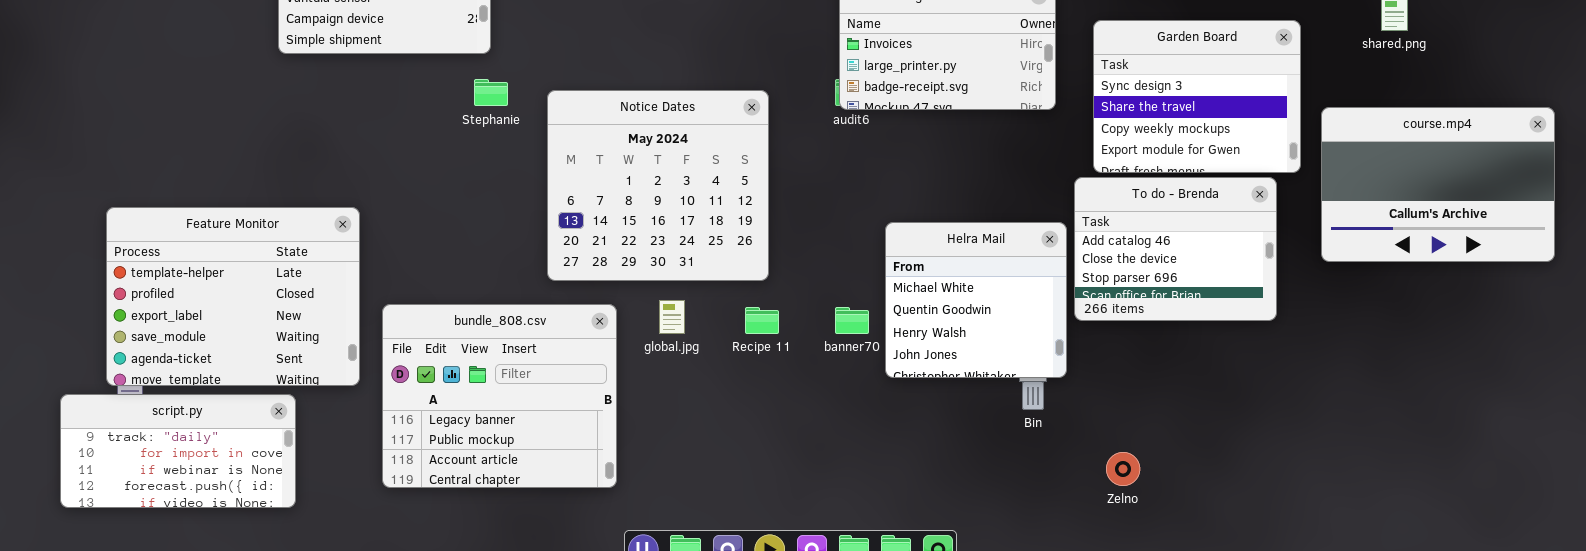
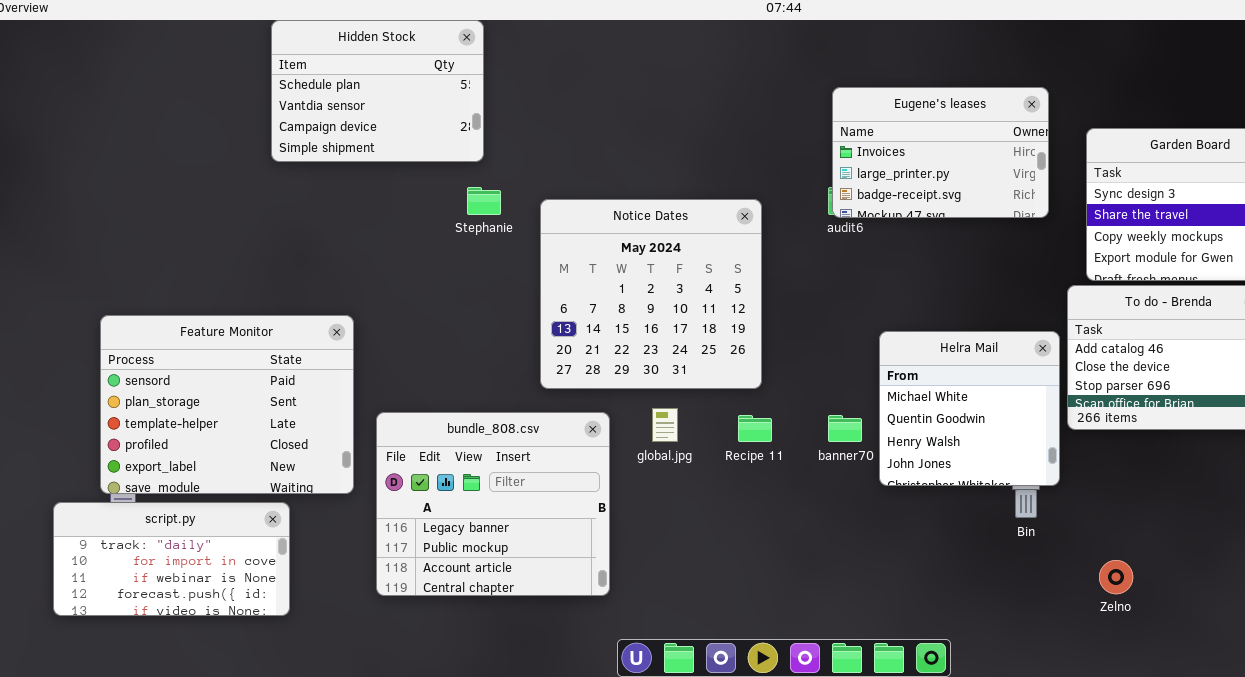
Feature Monitor: [106,207,360,386] -> [100,315,354,494], scrolled up 2 rows

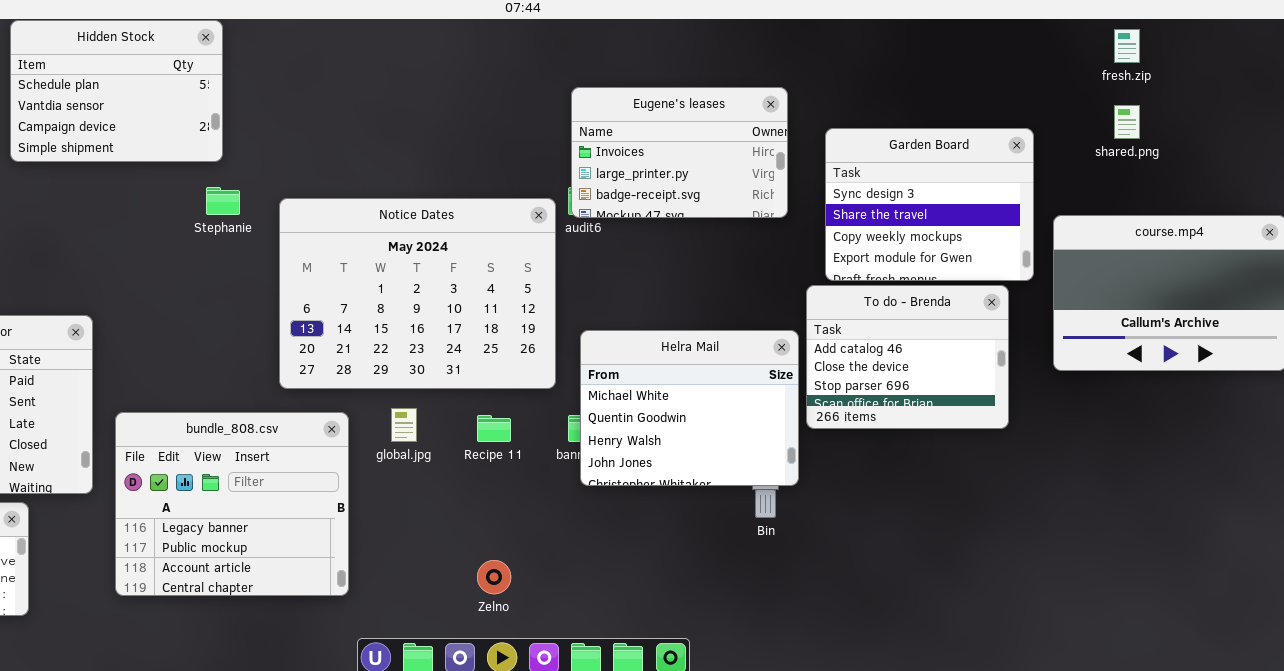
Notice Dates: [540,199,762,389] -> [279,198,556,389], resized
Helra Mail: [879,331,1060,486] -> [580,330,799,486], resized
Zelno: [1099,560,1133,594] -> [477,560,511,594], moved

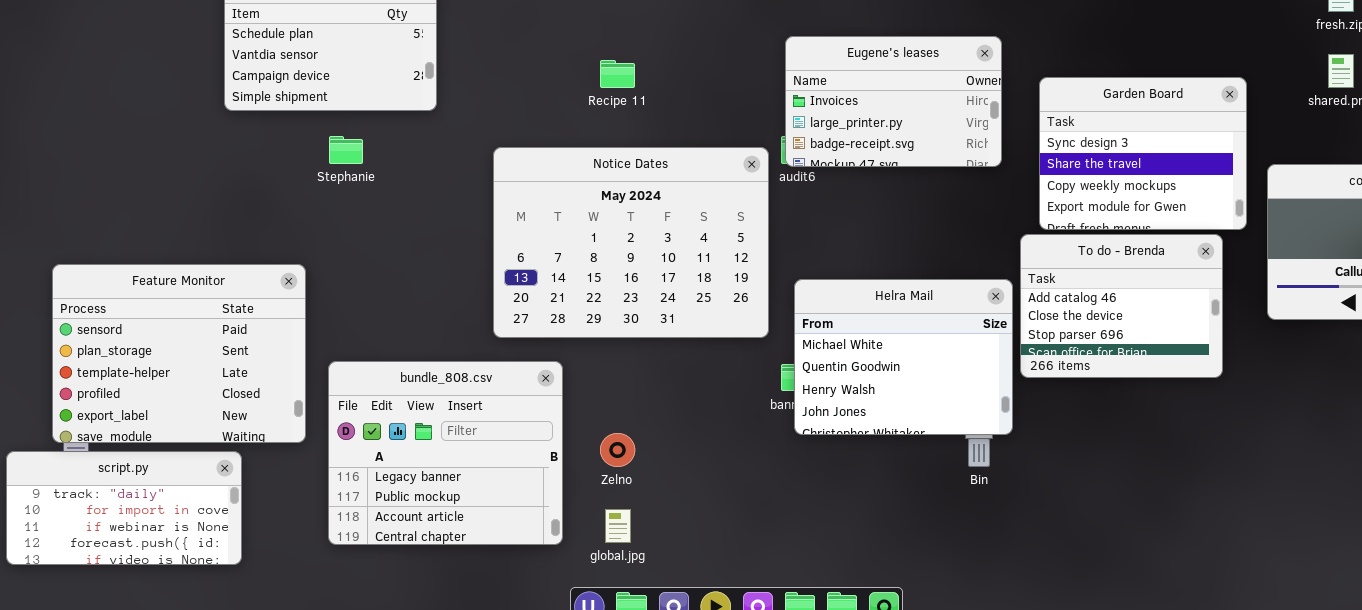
Stephanie: [206,187,240,215] -> [329,136,363,164], moved
global.jpg: [391,408,417,442] -> [605,509,631,543], moved
Recipe 11: [477,415,511,442] -> [600,60,635,88], moved
Zelno: [477,560,511,594] -> [600,433,635,467], moved

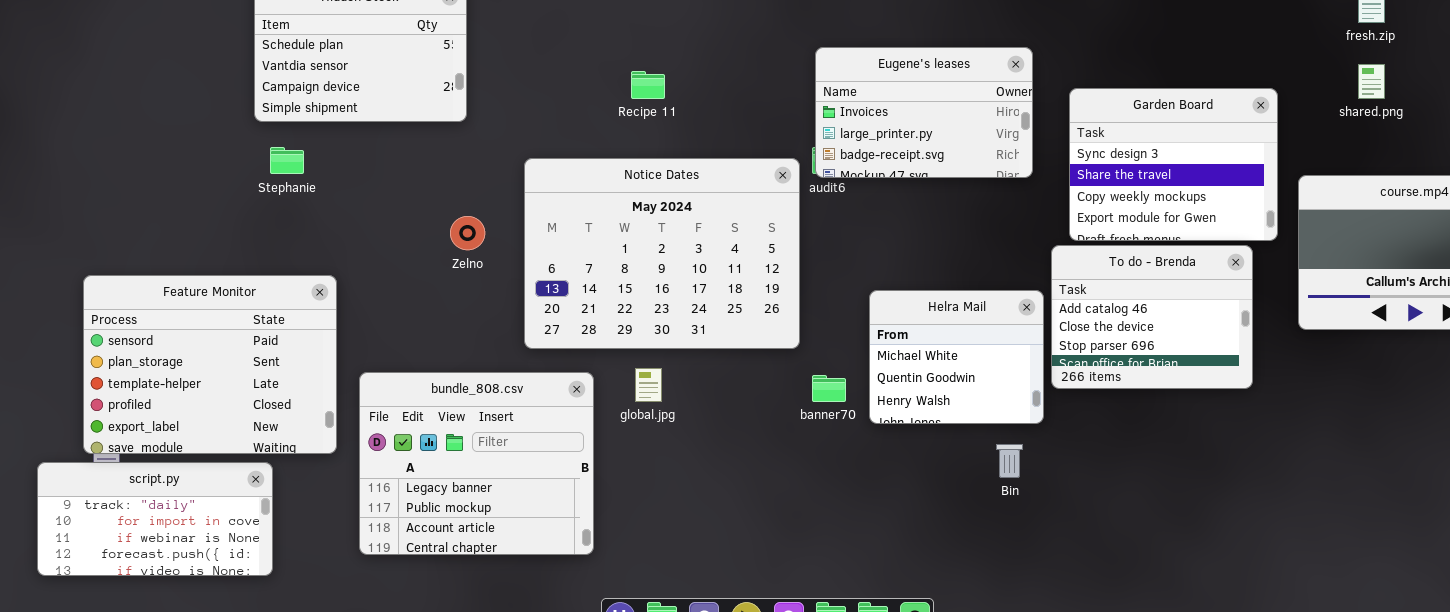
Stephanie: [329,136,363,164] -> [270,147,304,174], moved
Helra Mail: [794,279,1013,435] -> [869,290,1044,424], resized
Zelno: [600,433,635,467] -> [450,216,485,250], moved
global.jpg: [605,509,631,543] -> [635,368,662,402], moved

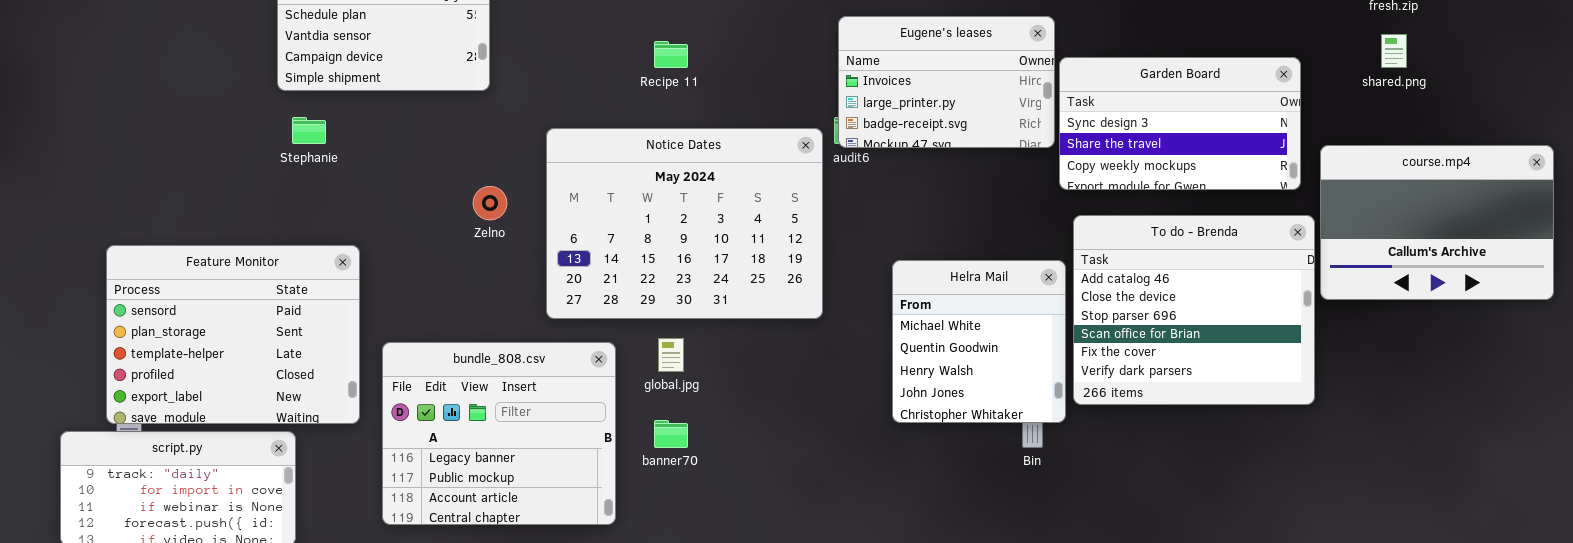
Garden Board: [1069,88,1278,241] -> [1059,57,1301,190], resized
To do - Brenda: [1051,245,1253,389] -> [1073,215,1315,405], resized
Helra Mail: [869,290,1044,424] -> [892,260,1066,423], resized
banner70: [812,375,846,402] -> [654,420,688,448], moved

